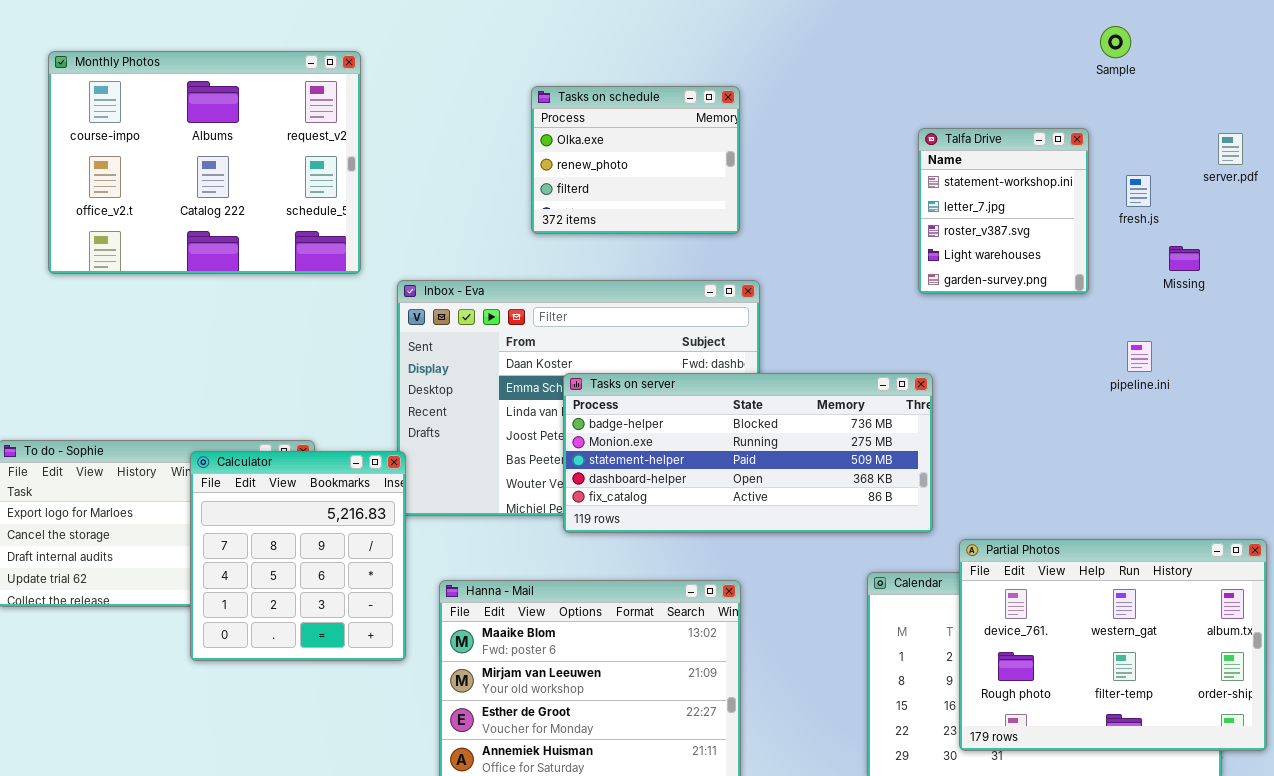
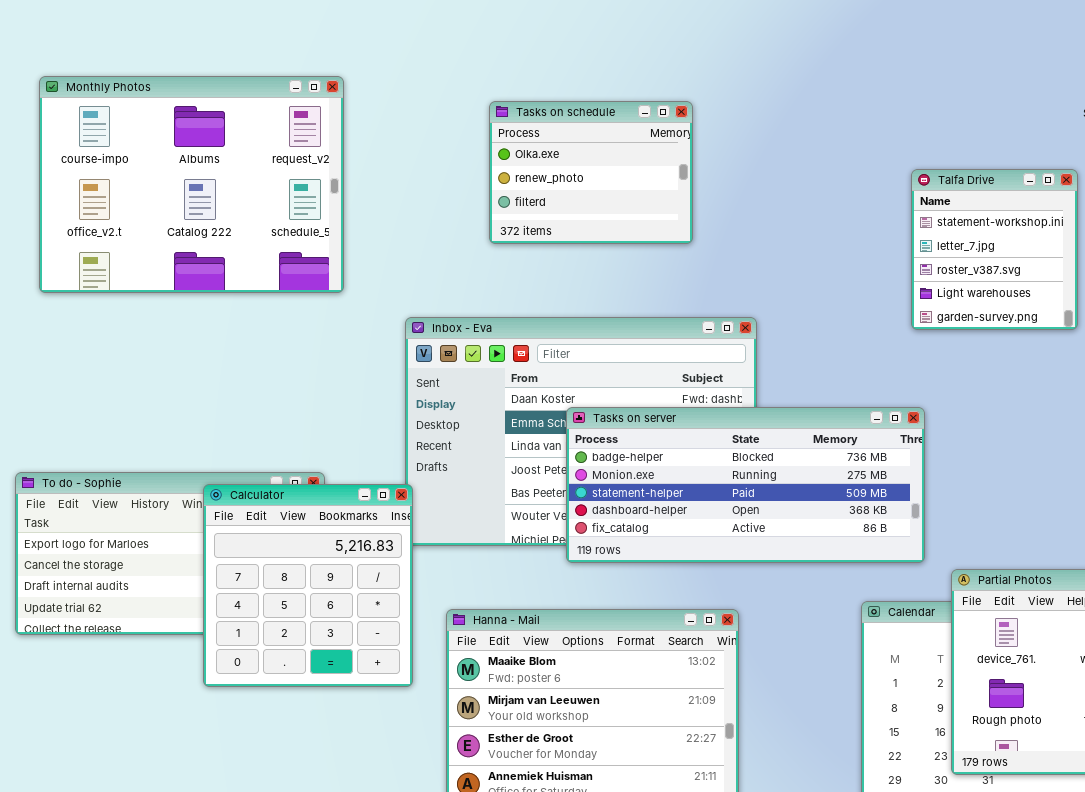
Monthly Photos: [48,51,361,274] -> [39,76,344,293], moved
Tasks on schedule: [531,86,740,234] -> [489,101,693,244], moved

